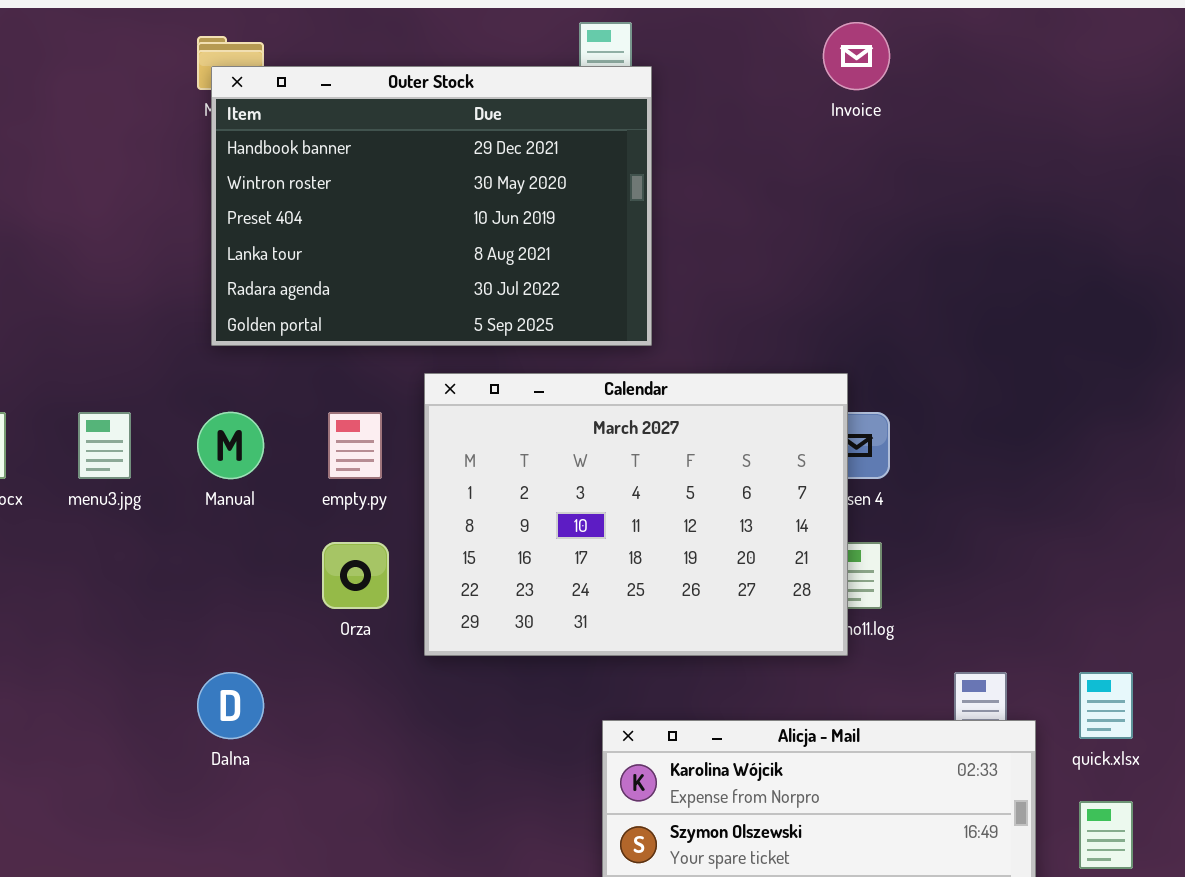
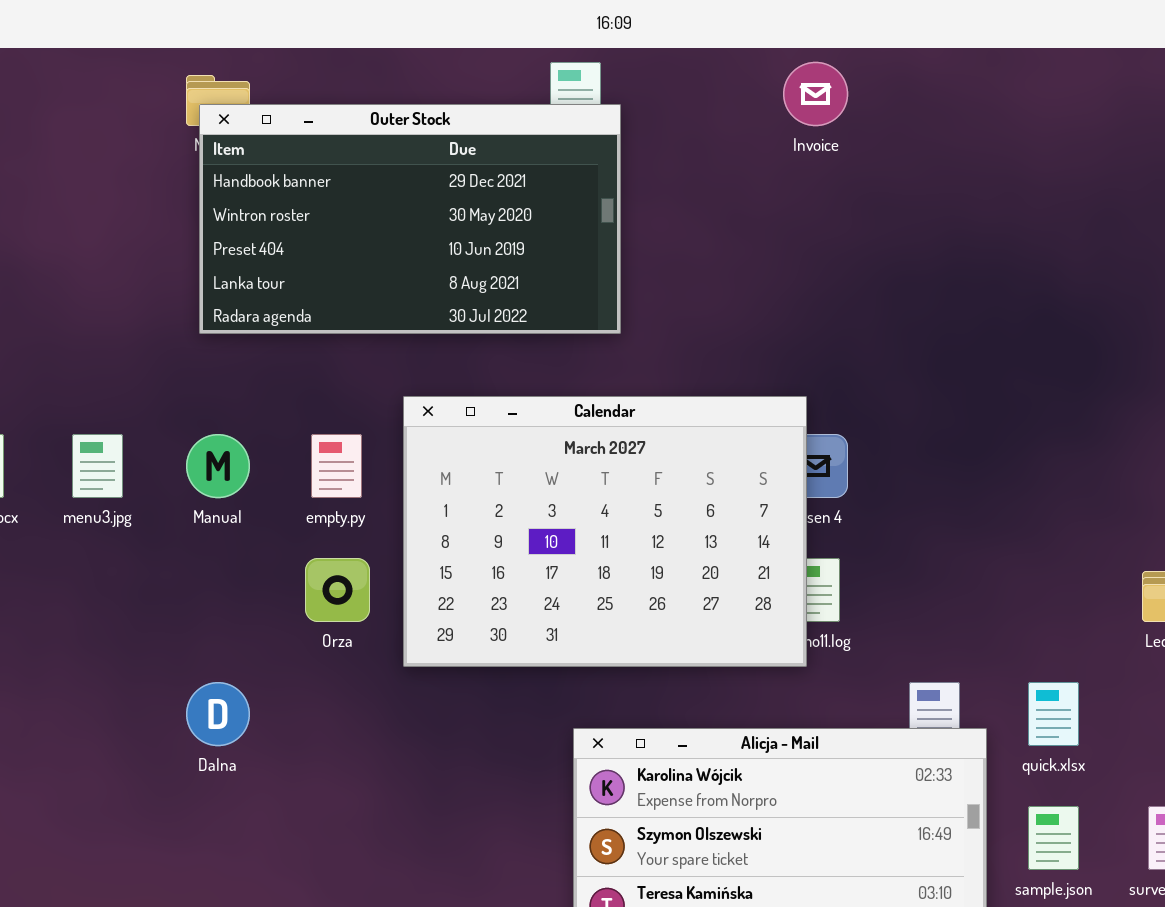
Outer Stock: [211,66,652,346] -> [199,104,621,334], resized

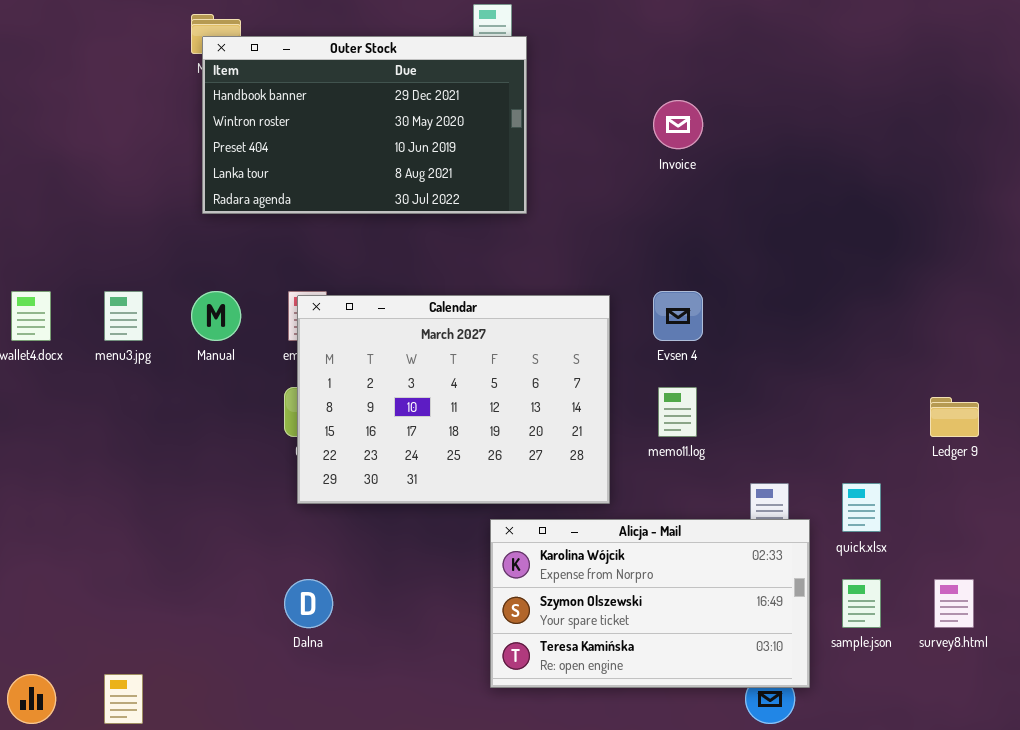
Invoice: [783,62,848,126] -> [653,100,703,149], moved
Calendar: [403,396,807,667] -> [297,295,610,504], moved
Dalna: [186,682,250,746] -> [284,579,333,628], moved

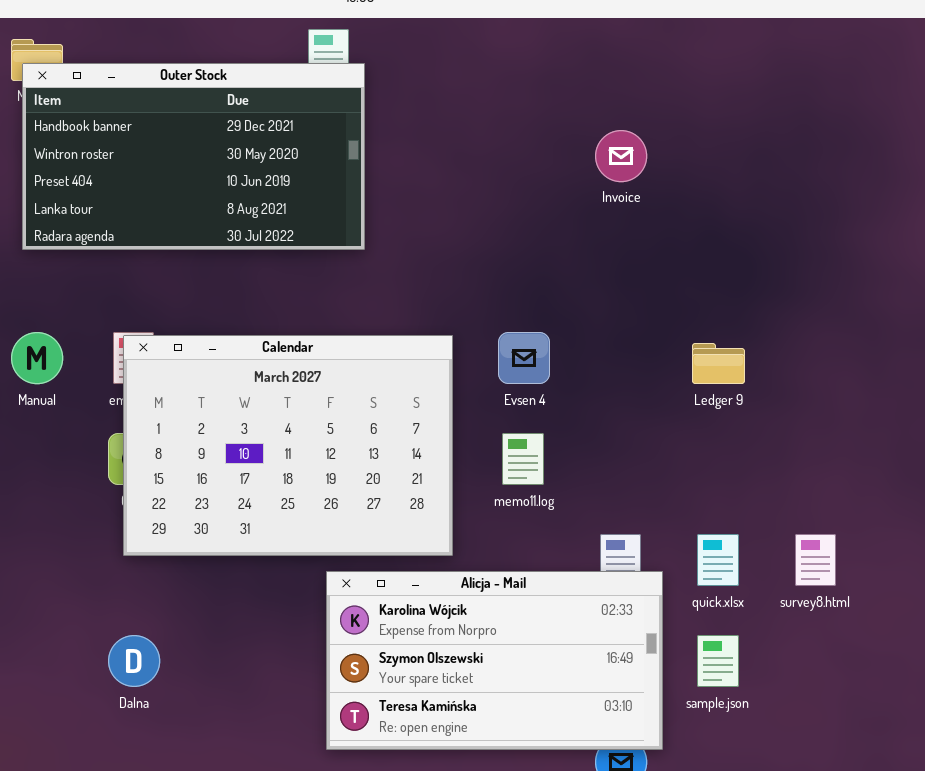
Invoice: [653,100,703,149] -> [595,130,647,182], moved
Ledger 9: [930,397,979,437] -> [692,343,745,384], moved
survey8.html: [934,579,974,628] -> [795,534,836,586], moved

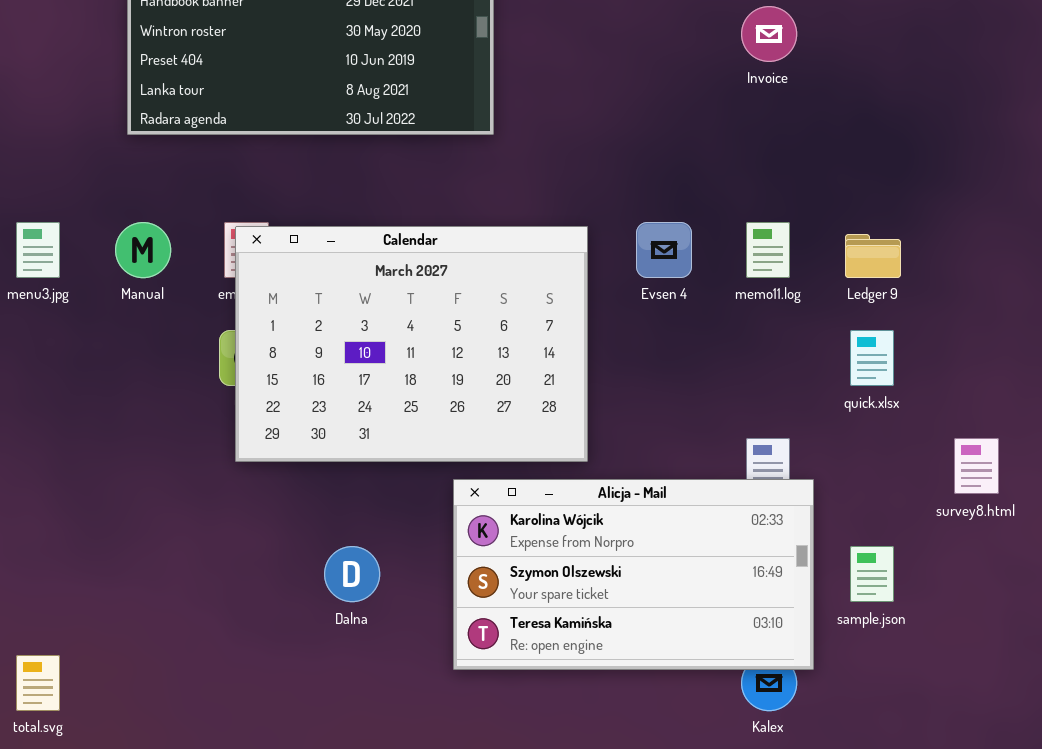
memo11.log: [502,433,544,485] -> [746,222,790,278], moved
quick.xlsx: [697,534,739,586] -> [850,330,894,386], moved
Dalna: [108,635,160,687] -> [324,546,380,602], moved

